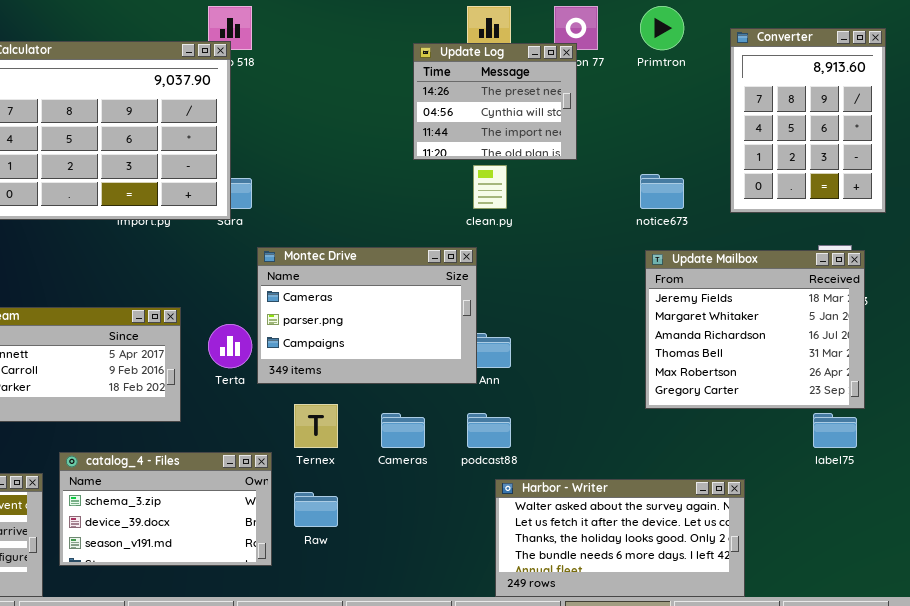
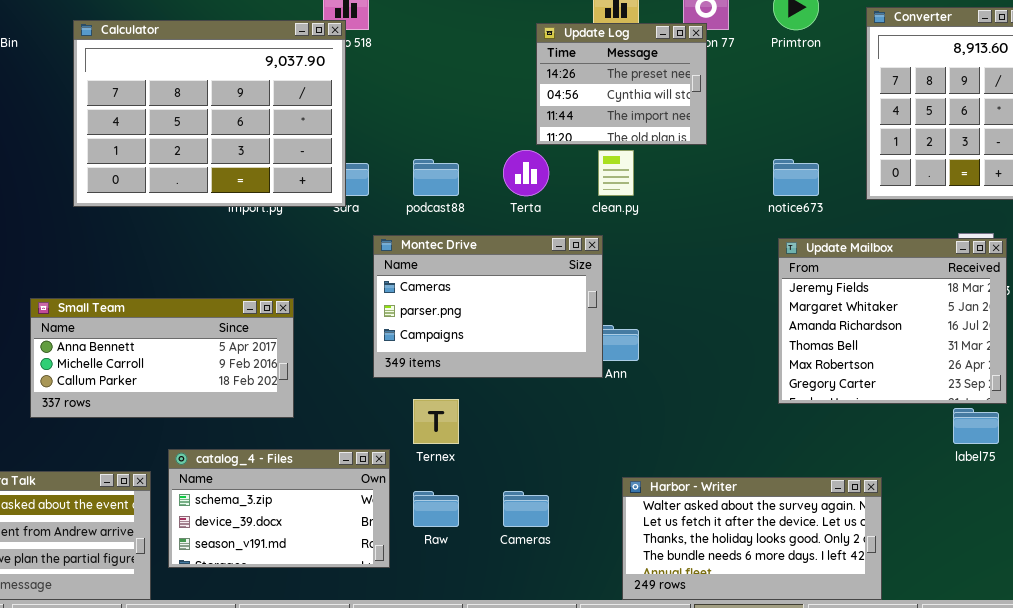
Terta: [208,324,252,368] -> [503,150,549,196], moved
Cameras: [381,413,425,448] -> [503,491,549,527], moved
podcast88: [467,413,511,448] -> [413,159,459,196], moved

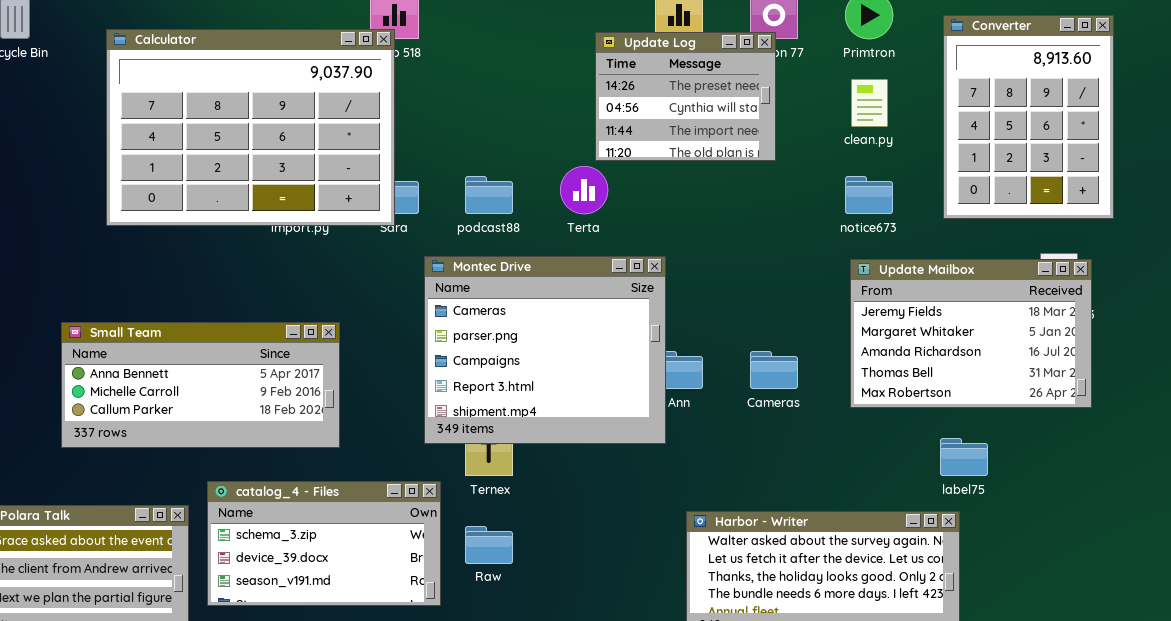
clean.py: [598,150,634,196] -> [851,79,888,127], moved
Montec Drive: [373,235,603,378] -> [424,256,666,444], resized
Update Mailbox: [778,238,1007,404] -> [850,259,1092,408], resized
label75: [953,408,999,444] -> [940,438,988,476], moved
Cameras: [503,491,549,527] -> [750,351,798,389], moved

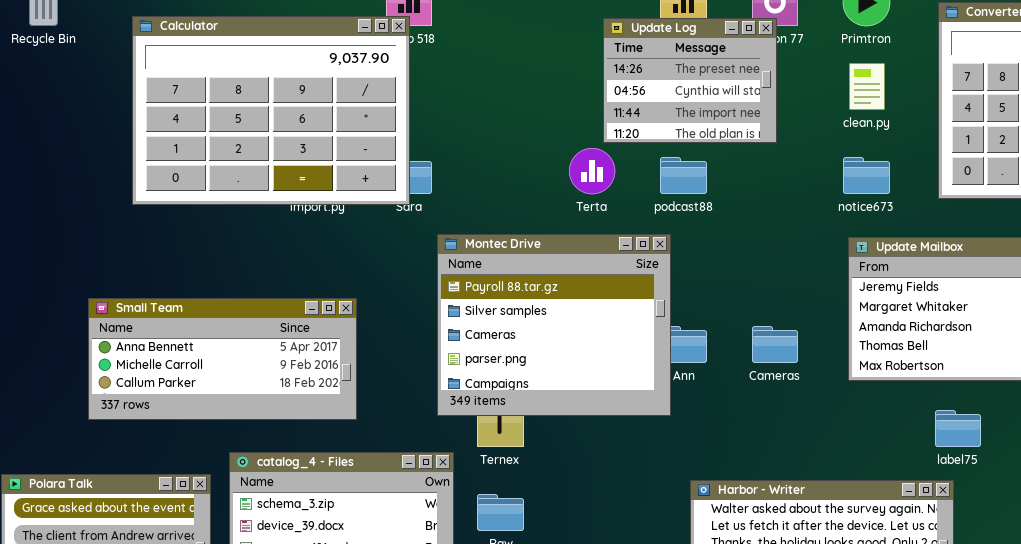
podcast88: [465,176,513,214] -> [660,157,707,194], moved
Montec Drive: [424,256,666,444] -> [437,234,671,416], scrolled up 2 rows

